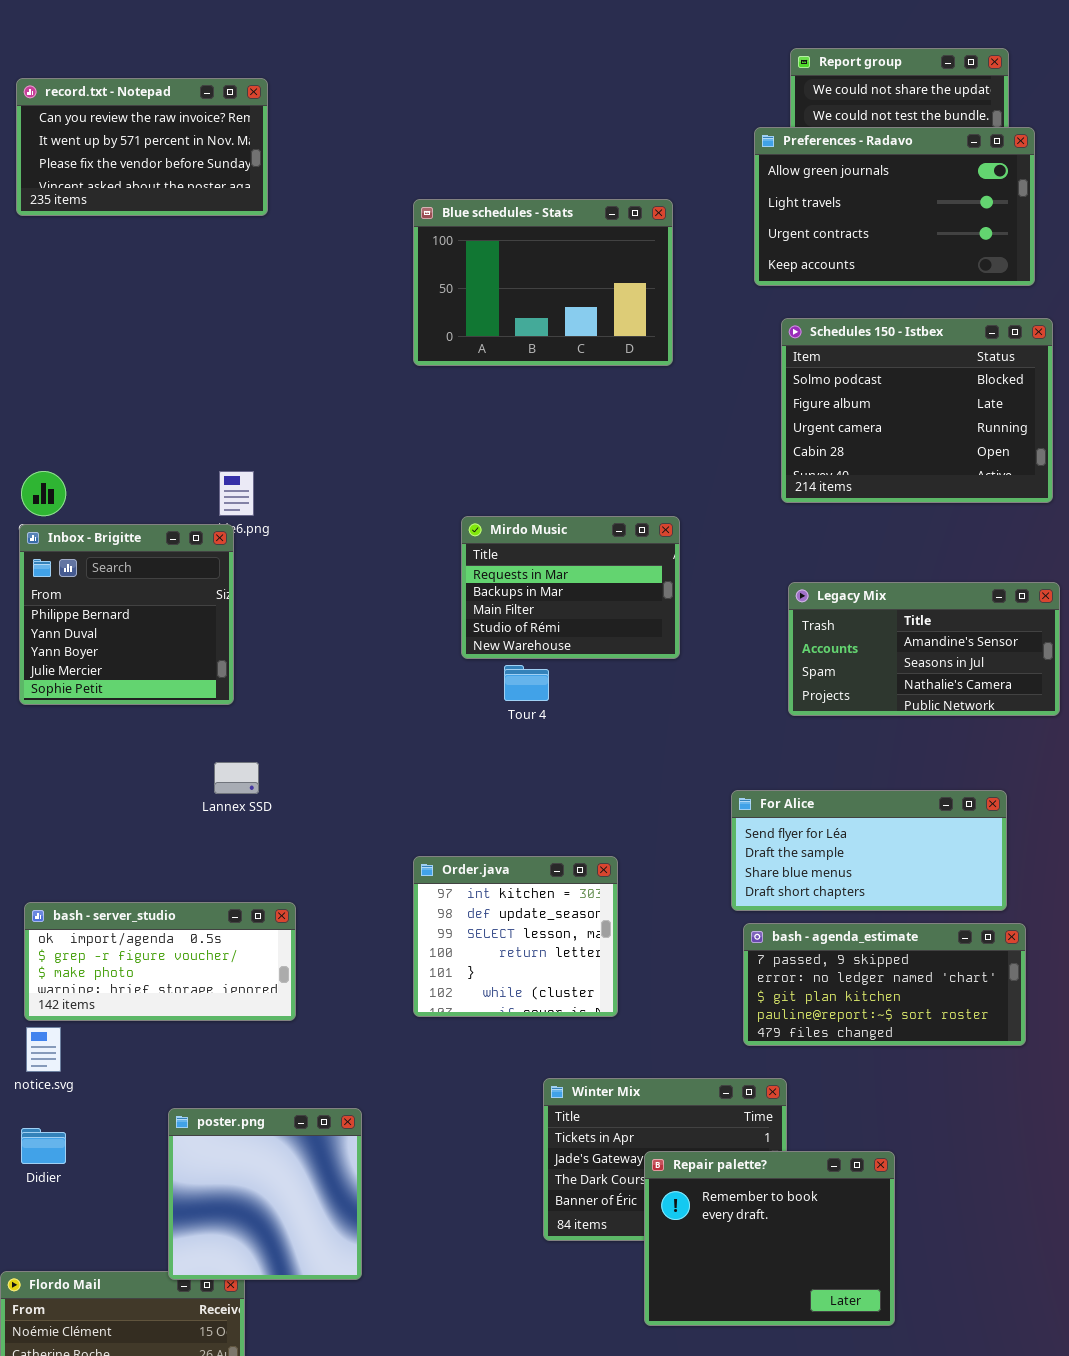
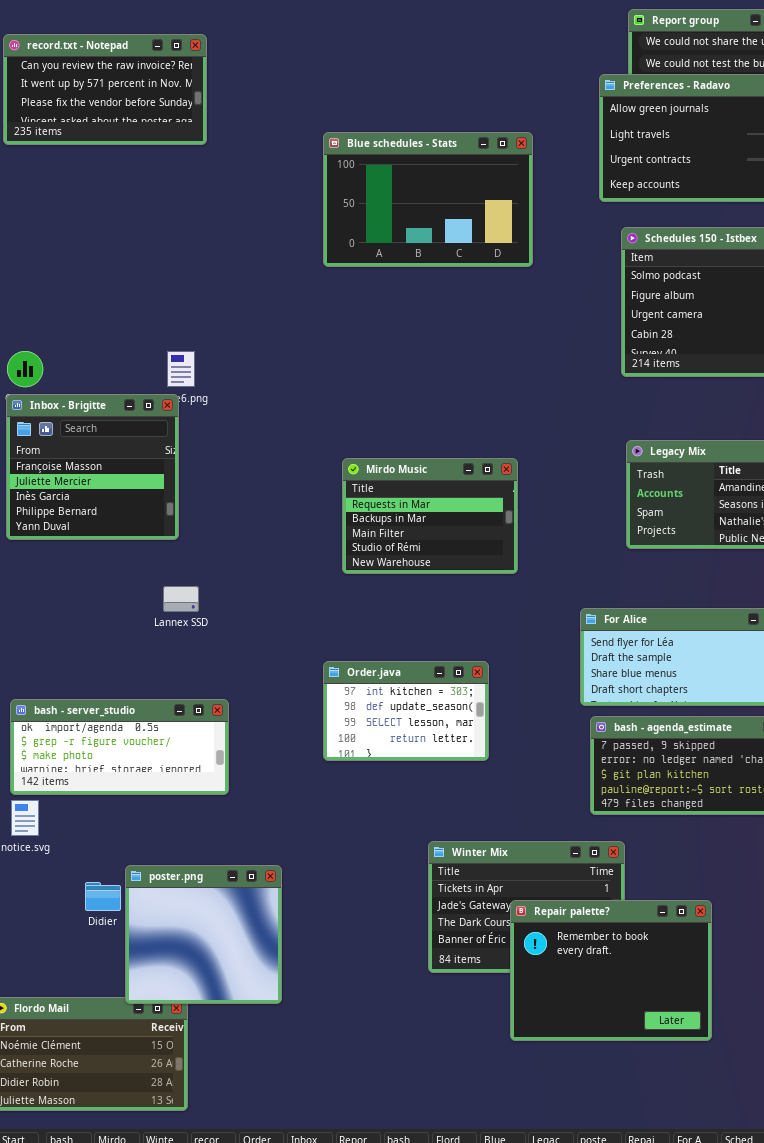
Mirdo Music: [461,516,680,659] -> [342,458,518,574], moved
Inbox - Brigitte: [19,524,234,705] -> [6,394,179,540], scrolled up 3 rows
Order.java: [413,856,618,1017] -> [323,661,489,761], resized
Didier: [21,1128,66,1164] -> [85,882,121,911], moved

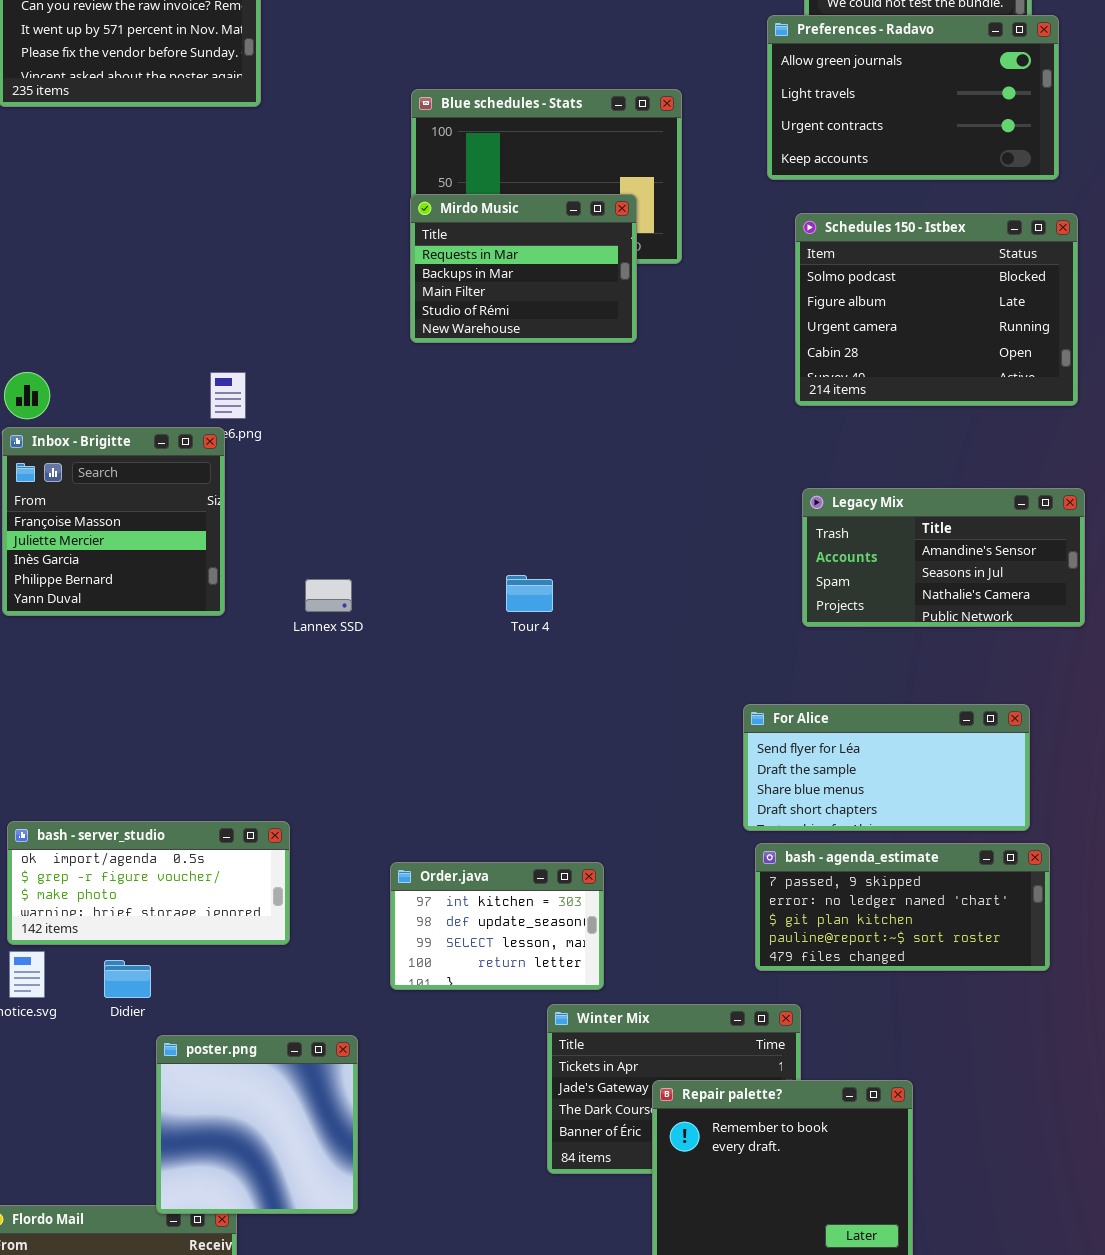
Mirdo Music: [342,458,518,574] -> [410,194,637,343], moved
Lannex SSD: [163,586,199,612] -> [305,579,352,612], moved
Order.java: [323,661,489,761] -> [390,862,604,990], moved
Didier: [85,882,121,911] -> [104,960,151,998], moved

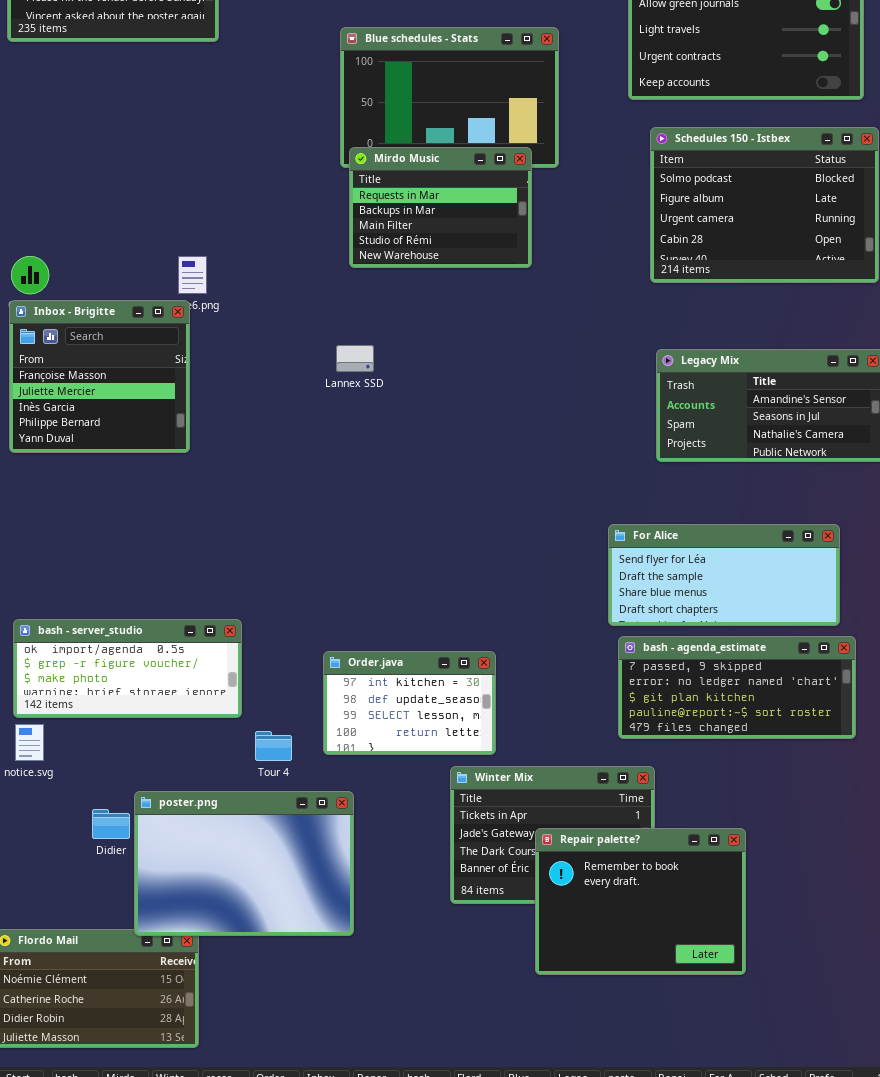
Mirdo Music: [410,194,637,343] -> [349,147,532,268], moved
Tour 4: [506,575,553,612] -> [255,731,292,761], moved
Lannex SSD: [305,579,352,612] -> [336,345,374,372], moved
Didier: [104,960,151,998] -> [92,809,130,839], moved
poster.png: [156,1035,358,1214] -> [134,791,354,936], resized

